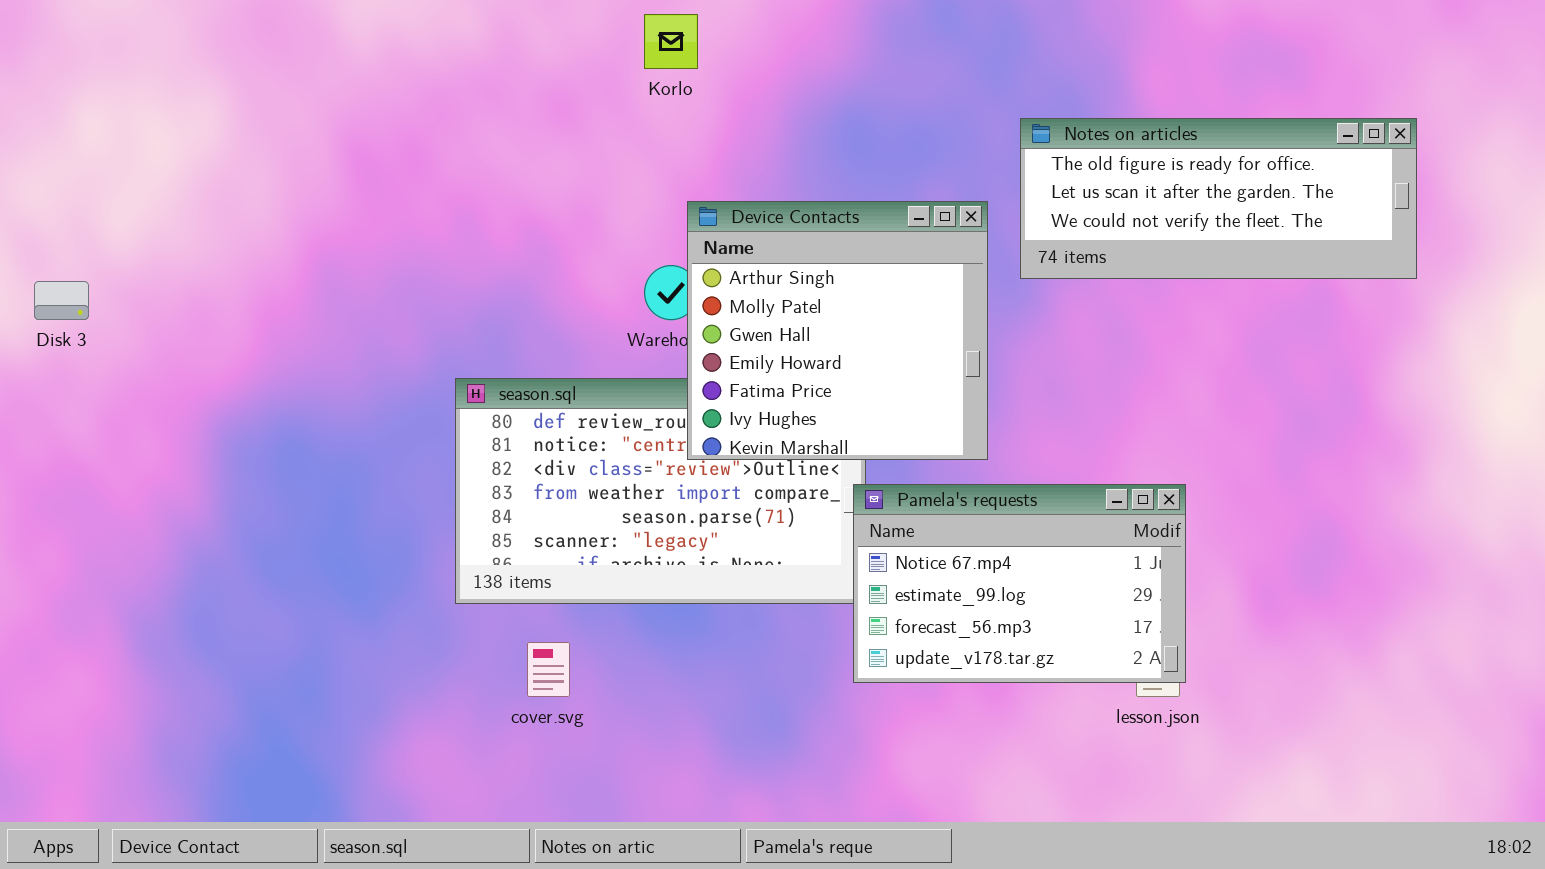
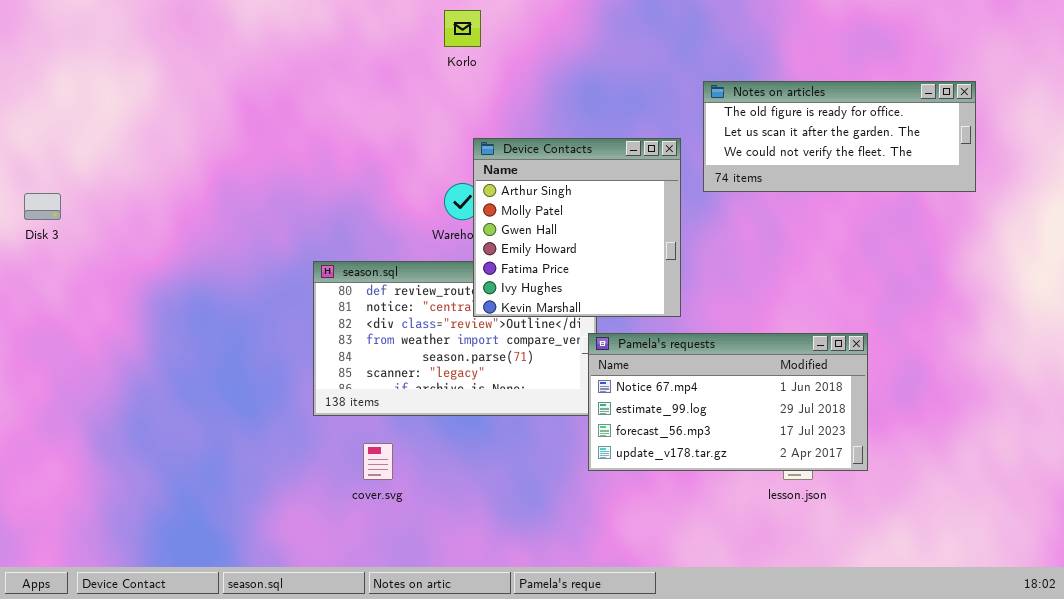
Pamela's requests: [853,484,1186,683] -> [588,333,868,471], resized

